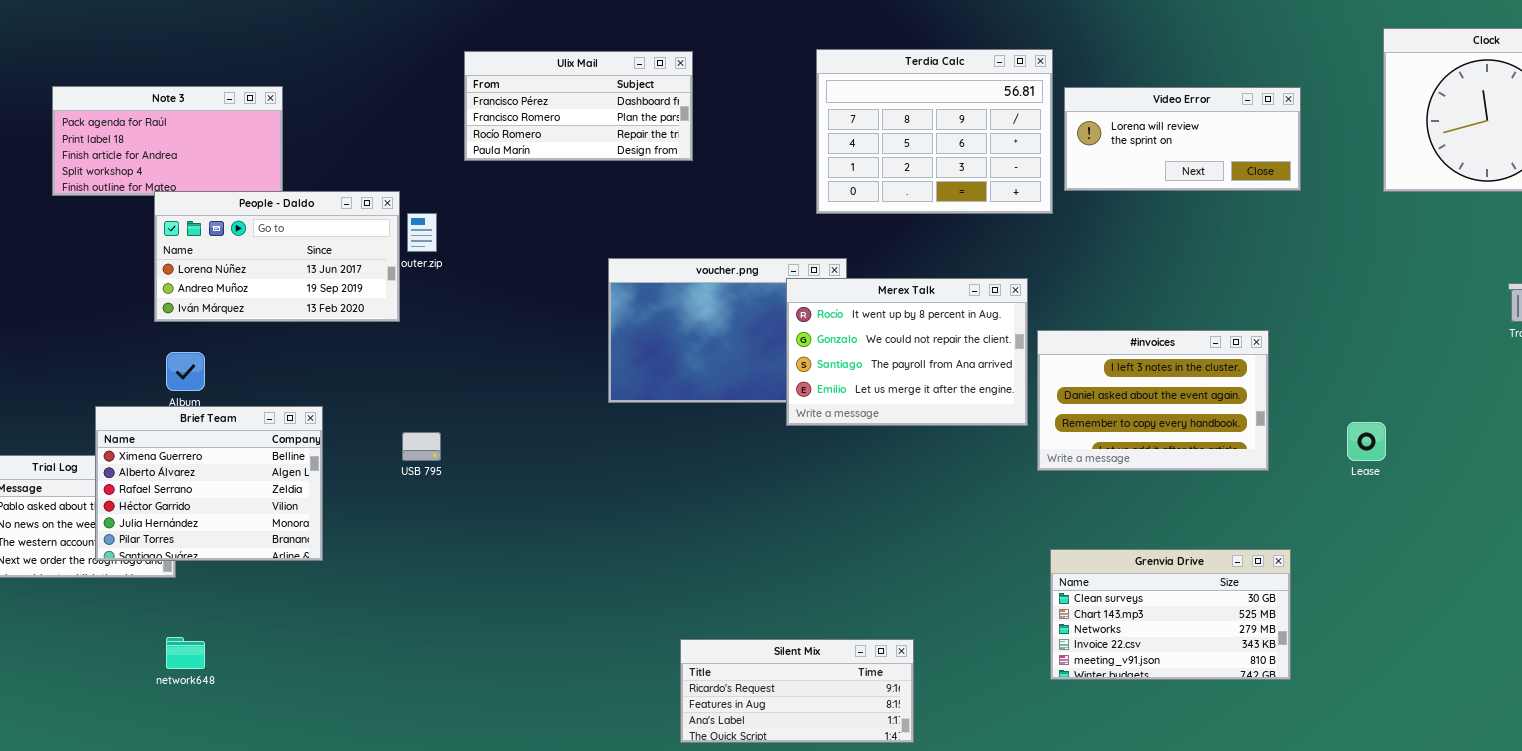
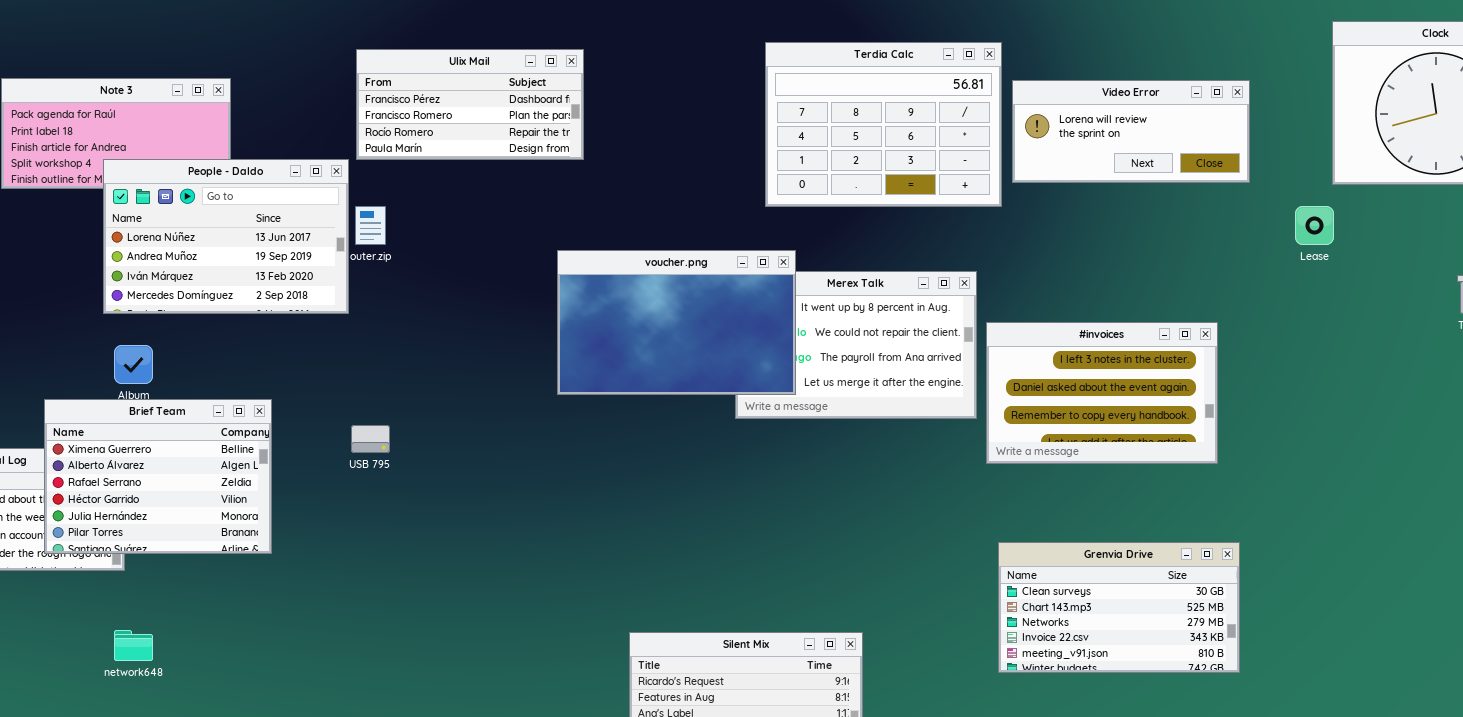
Ulix Mail: [464,51,693,161] -> [356,49,584,160], moved
People - Daldo: [154,191,400,322] -> [103,159,349,314], resized
voucher.png: [608,258,847,403] -> [557,250,796,395], raised
Lease: [1347,422,1386,461] -> [1295,206,1334,245], moved

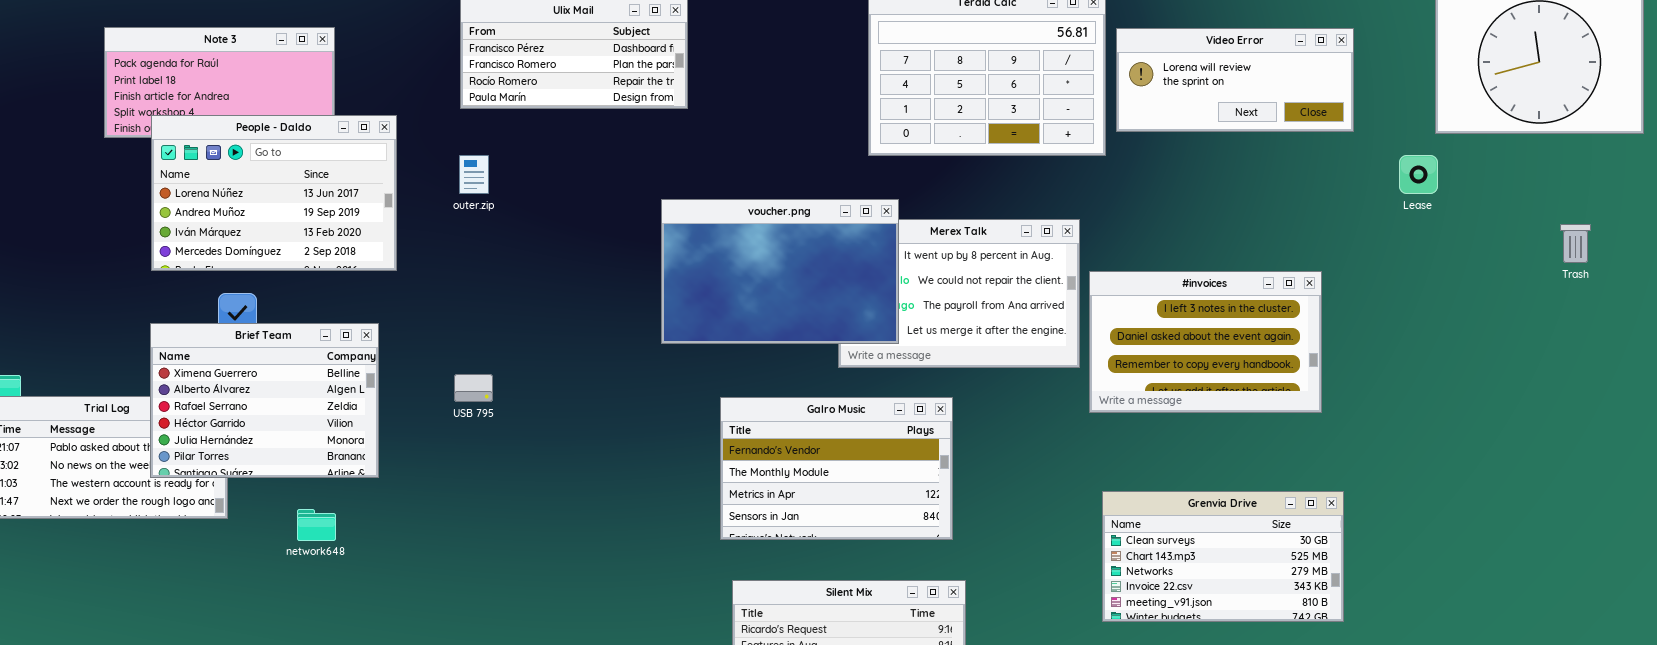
People - Daldo: [103,159,349,314] -> [151,115,397,271], moved
Brief Team: [44,399,272,554] -> [150,323,379,478], moved
Galro Music: none -> [720,397,953,540], opened
network648: [114,630,153,661] -> [297,509,336,541], moved

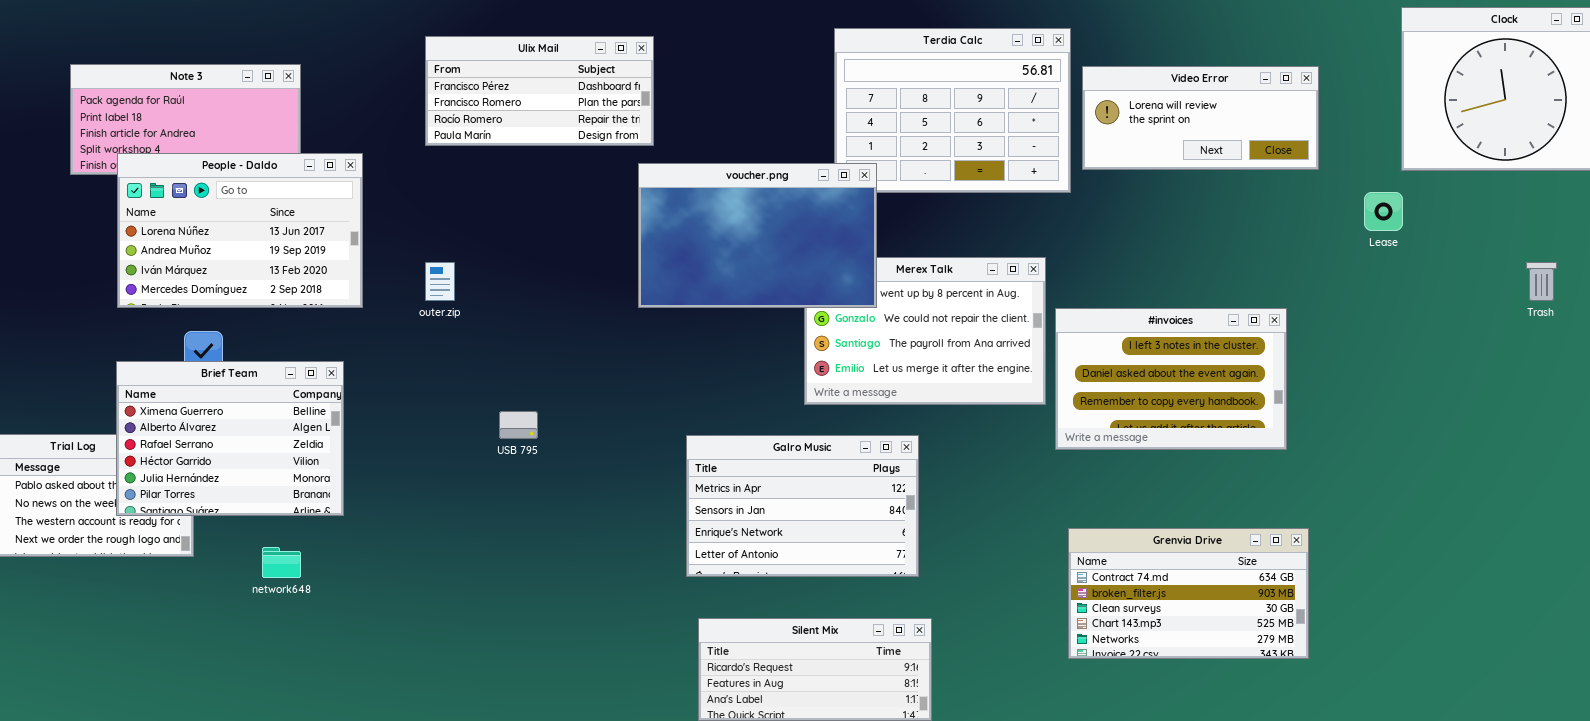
outer.zip: [459,155,489,194] -> [425,262,455,301], moved
voucher.png: [661,199,899,344] -> [638,163,877,308], moved
USB 795: [454,374,493,402] -> [499,411,538,439], moved
Galro Music: [720,397,953,540] -> [686,435,919,577], scrolled down 2 rows
Grenvia Drive: [1102,491,1344,622] -> [1068,528,1309,659], scrolled up 2 rows

